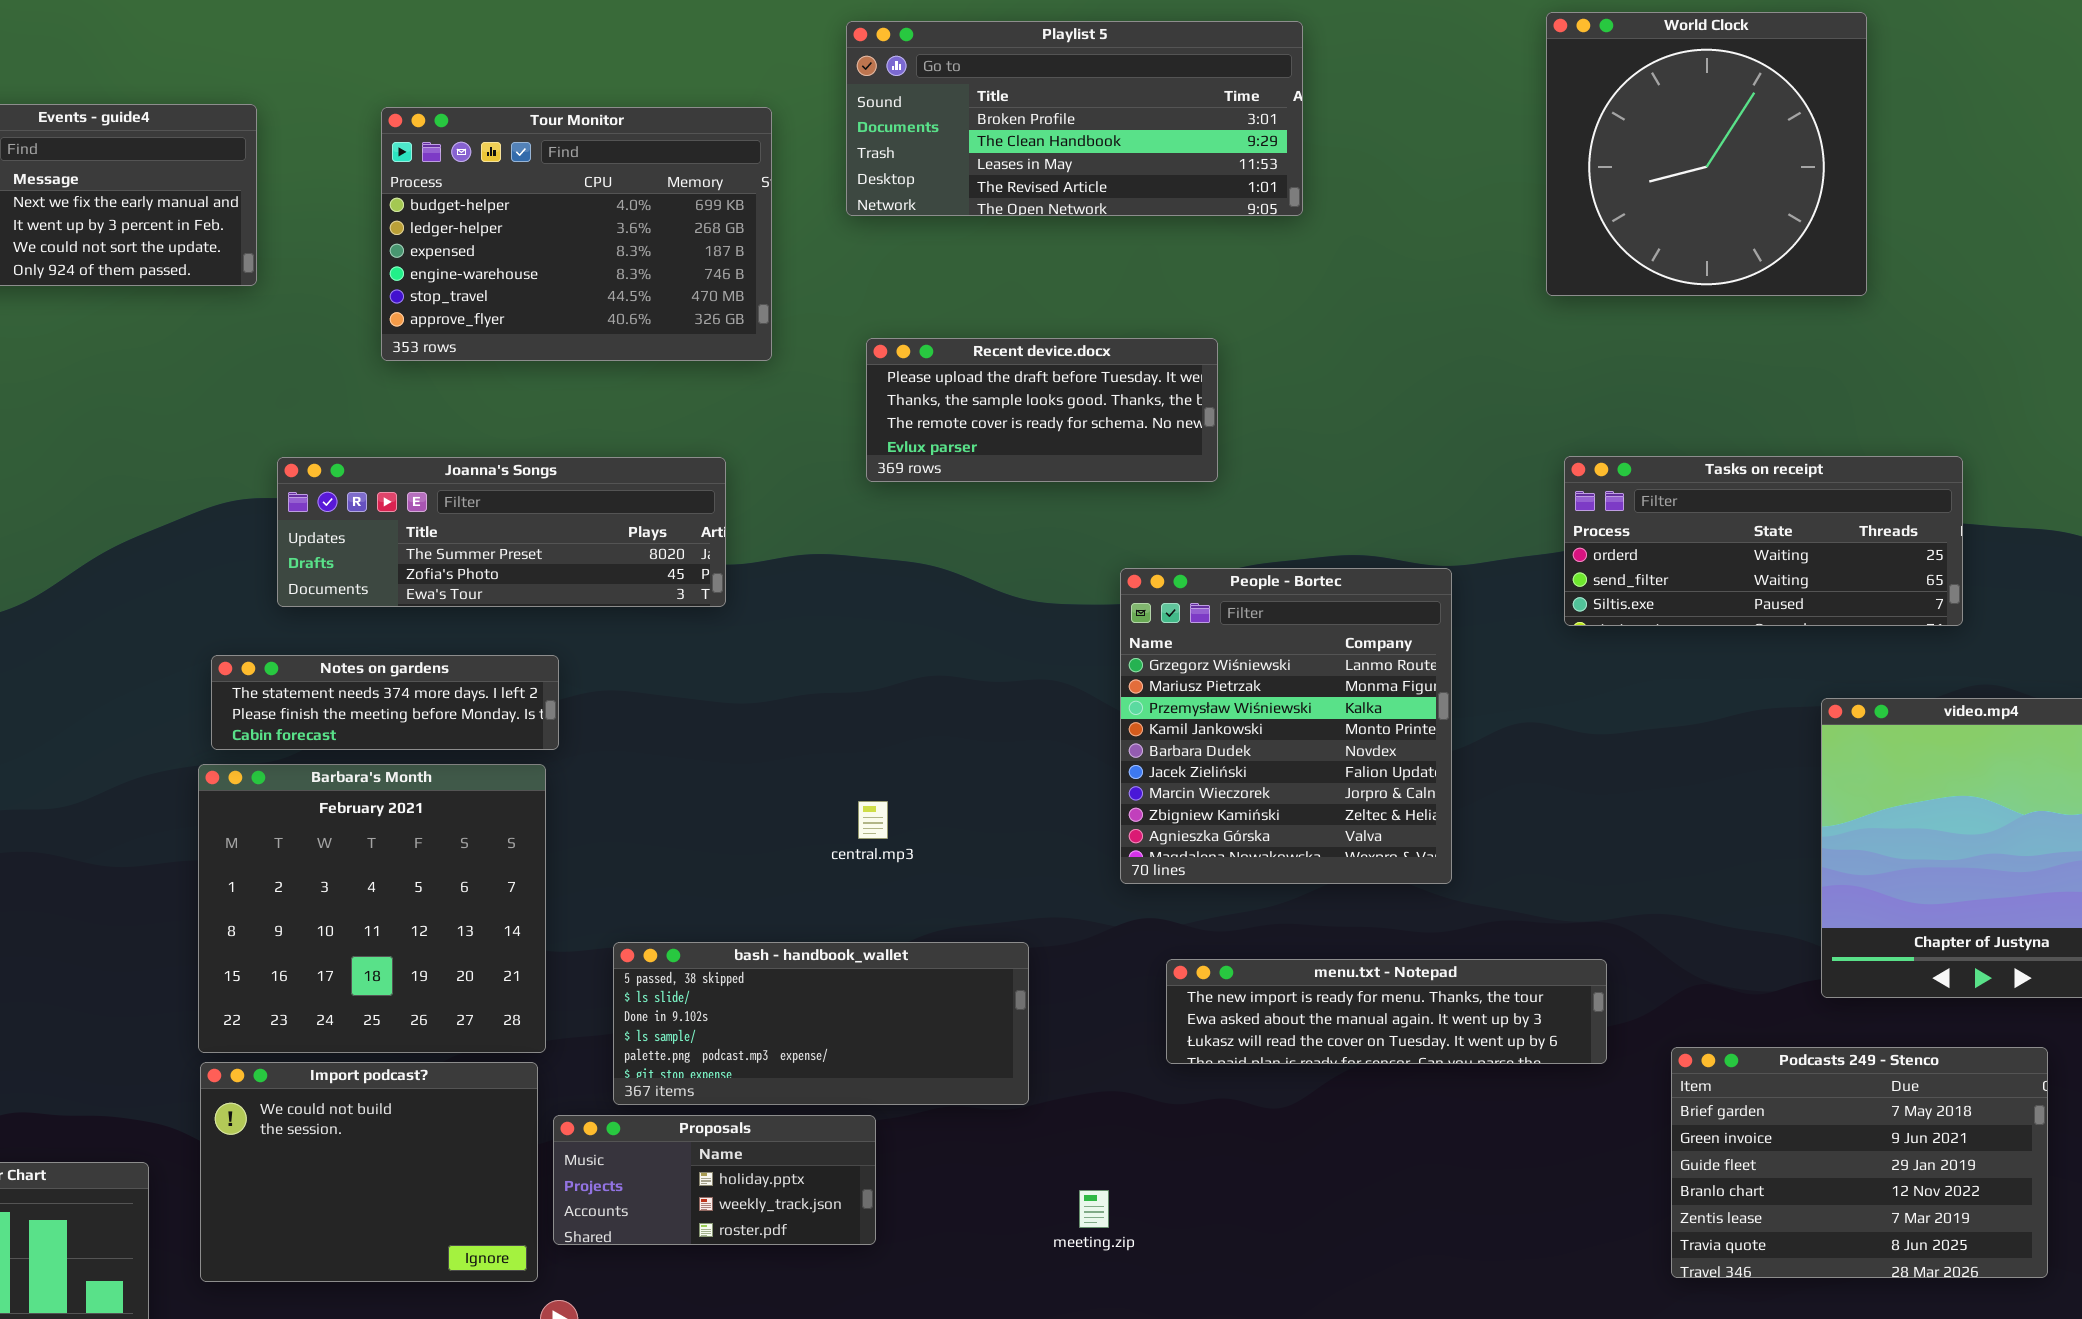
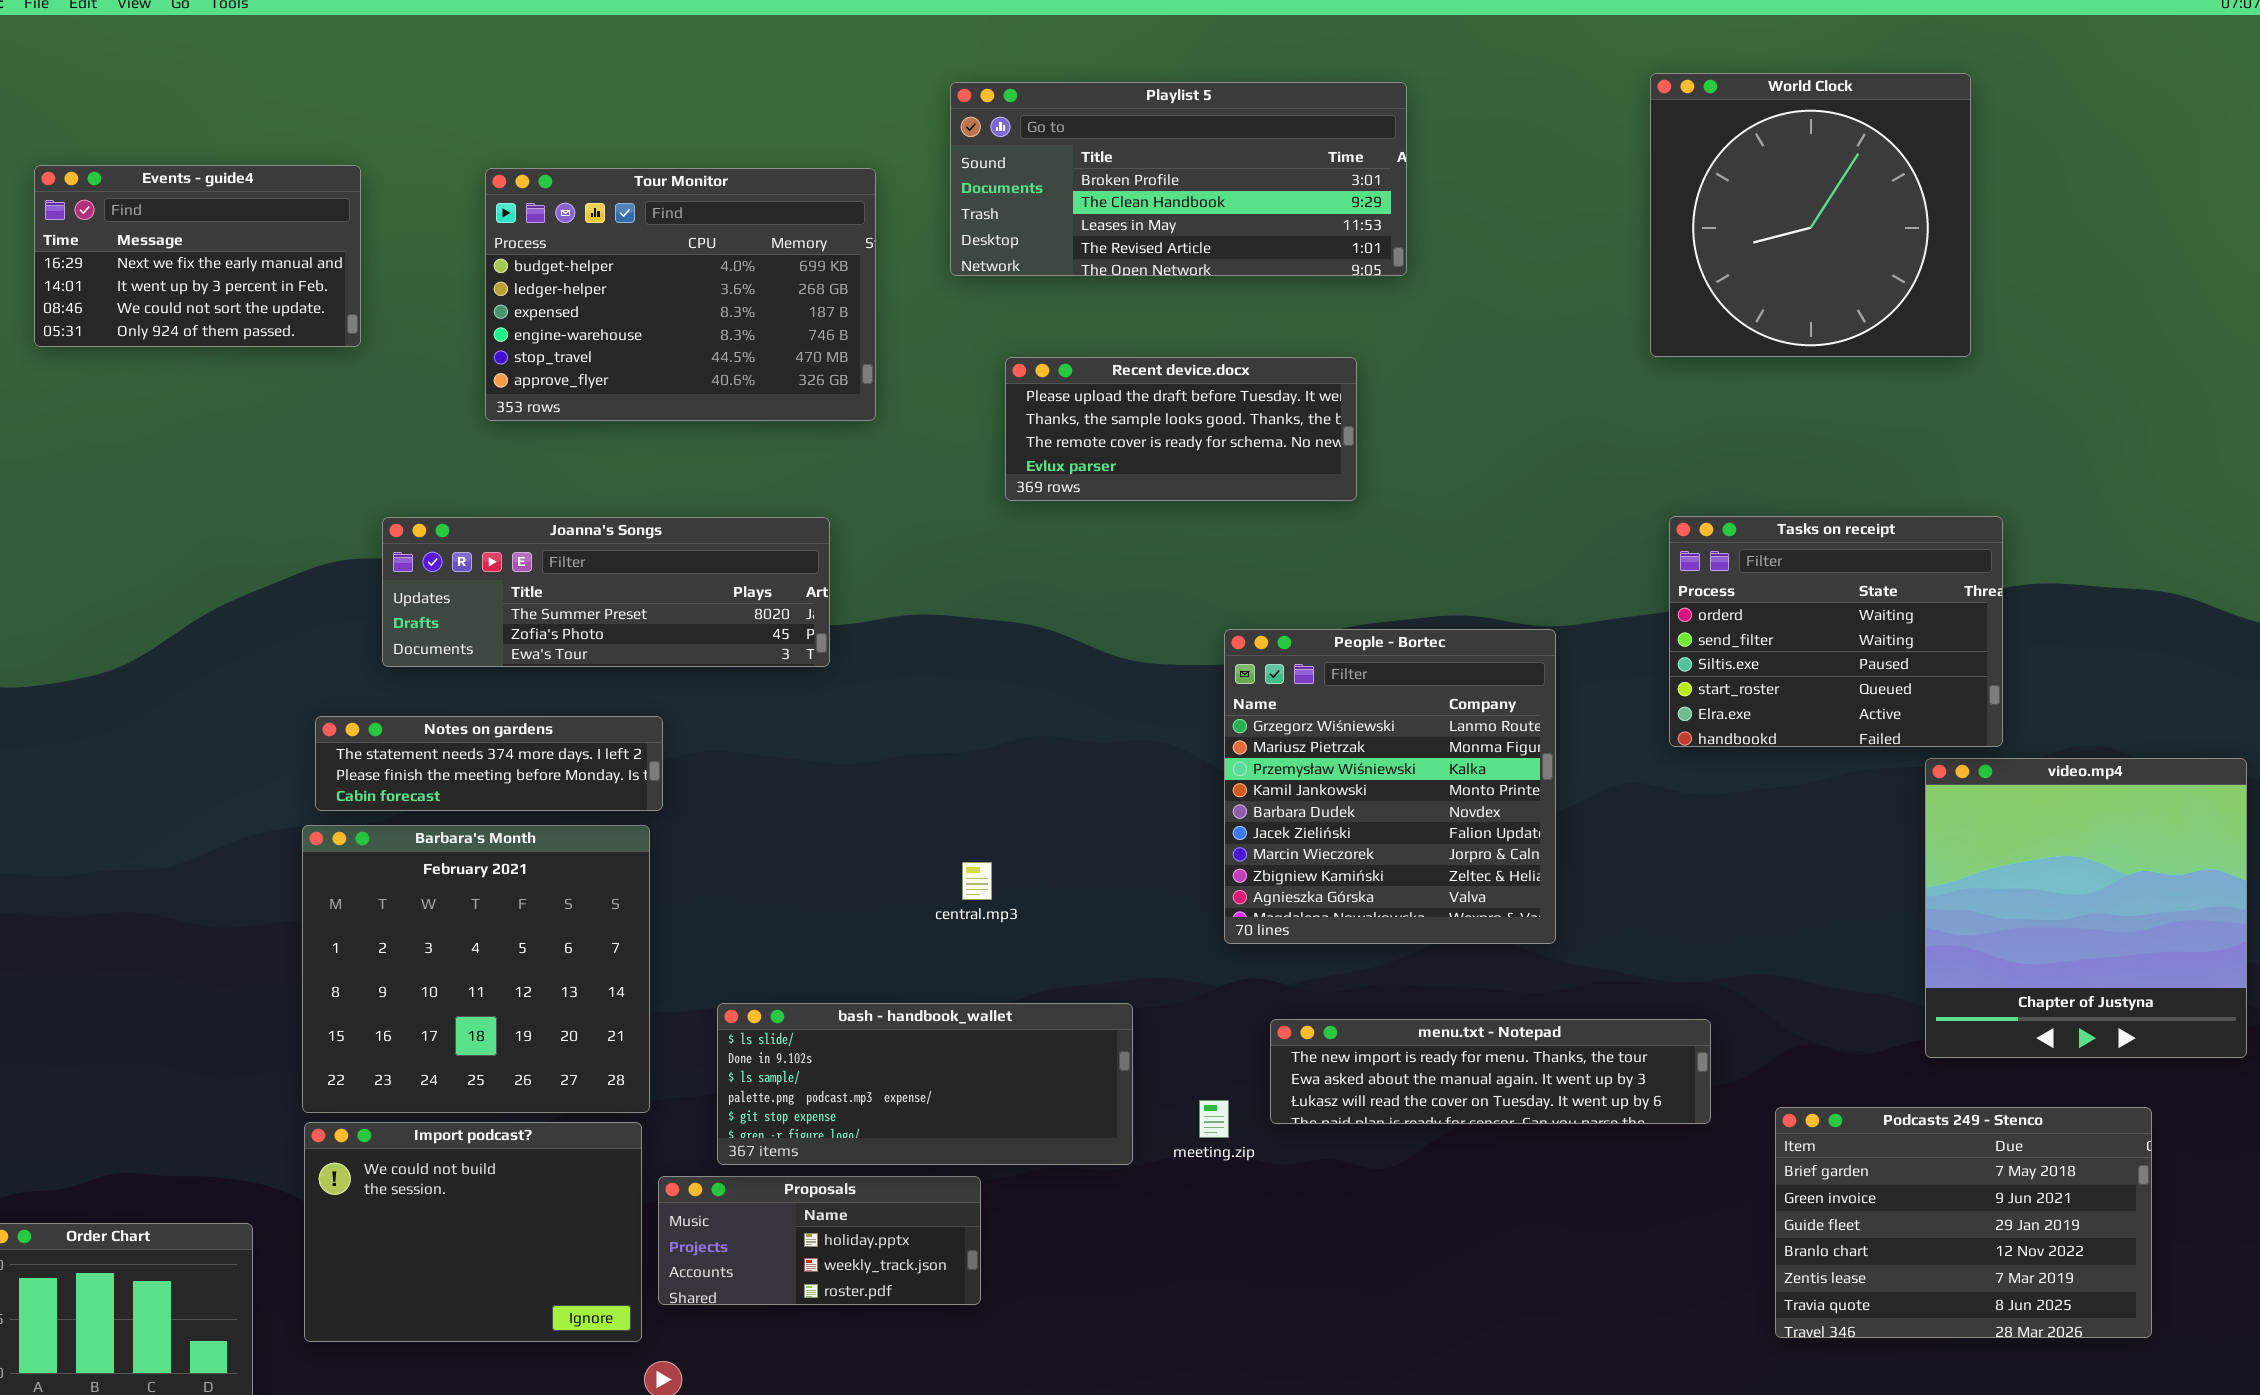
Recent device.docx: [866,338,1218,482] -> [1005,357,1357,501], moved
Tasks on receipt: [1564,456,1963,626] -> [1669,516,2003,747], resized
bash - handbook_wallet: [613,942,1029,1105] -> [717,1003,1133,1165], scrolled down 1 row
meeting.zip: [1079,1190,1109,1228] -> [1199,1100,1229,1138], moved

